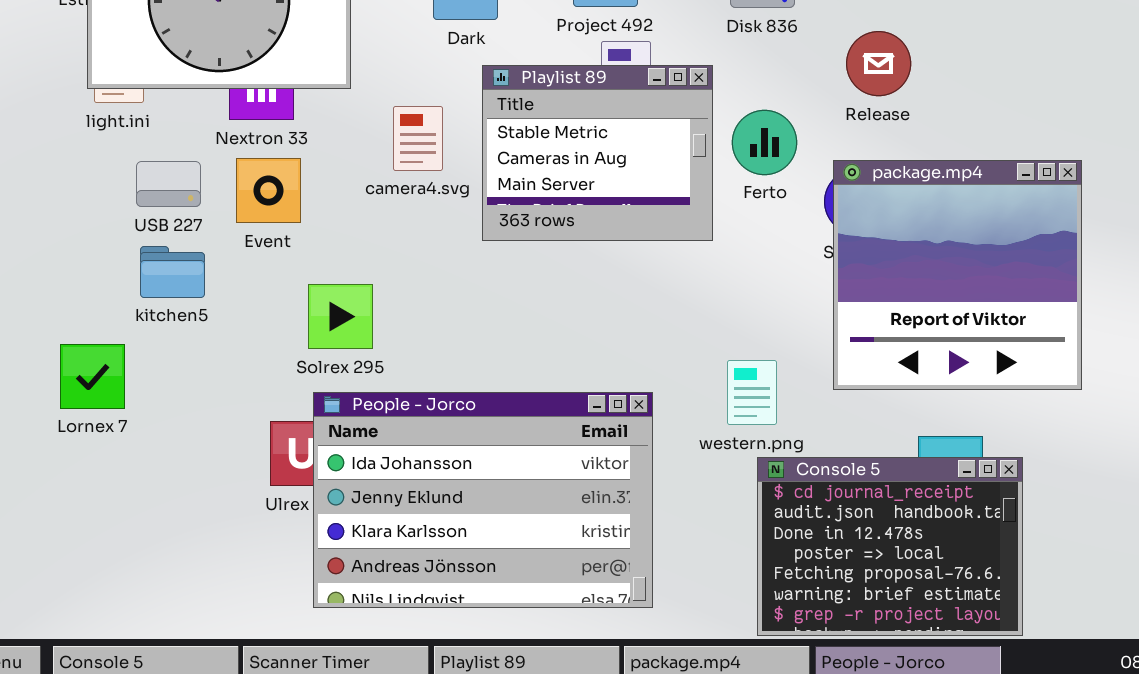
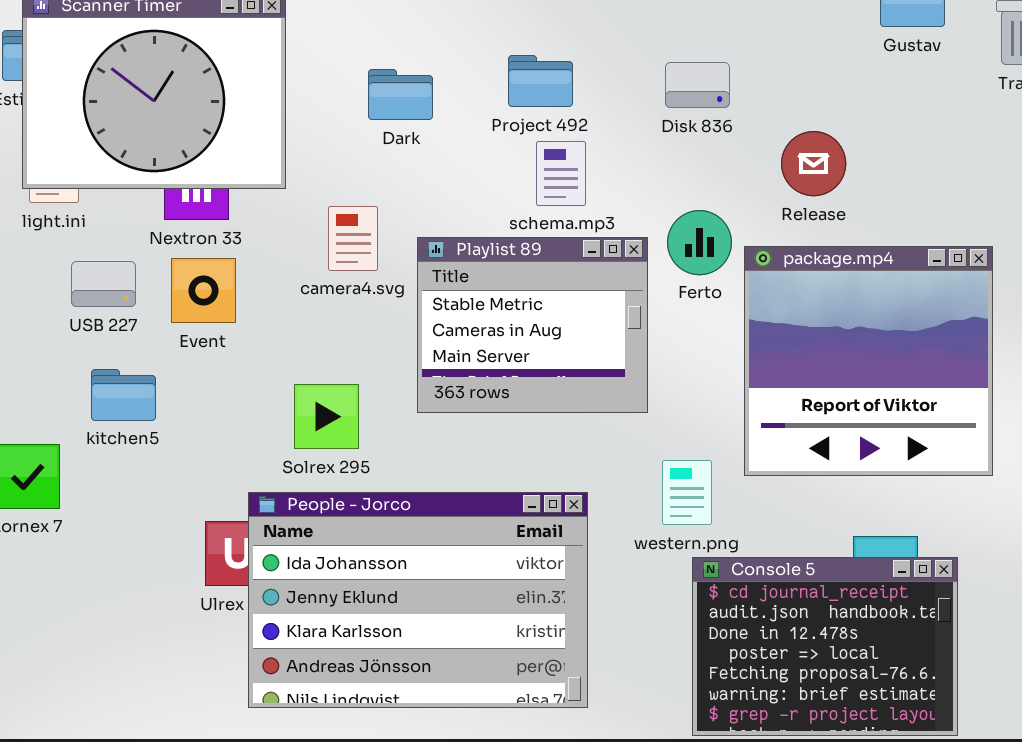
Playlist 89: [482,65,713,241] -> [417,237,648,413], moved
package.mp4: [833,160,1082,390] -> [744,246,993,476], moved
kitchen5: [140,246,205,298] -> [91,369,156,421], moved
Solrex 295: [308,284,373,349] -> [294,384,359,449], moved

